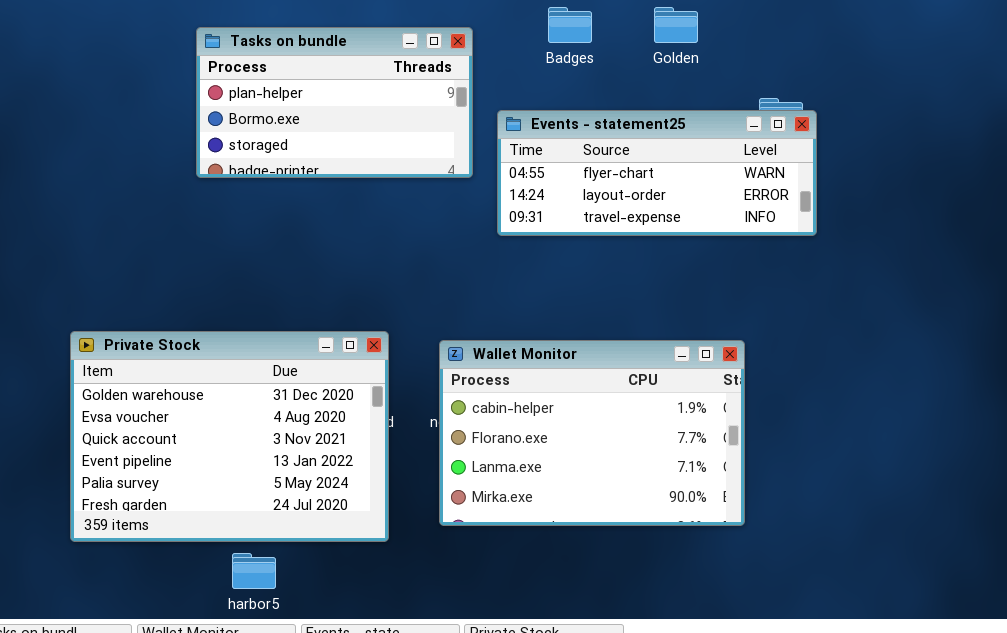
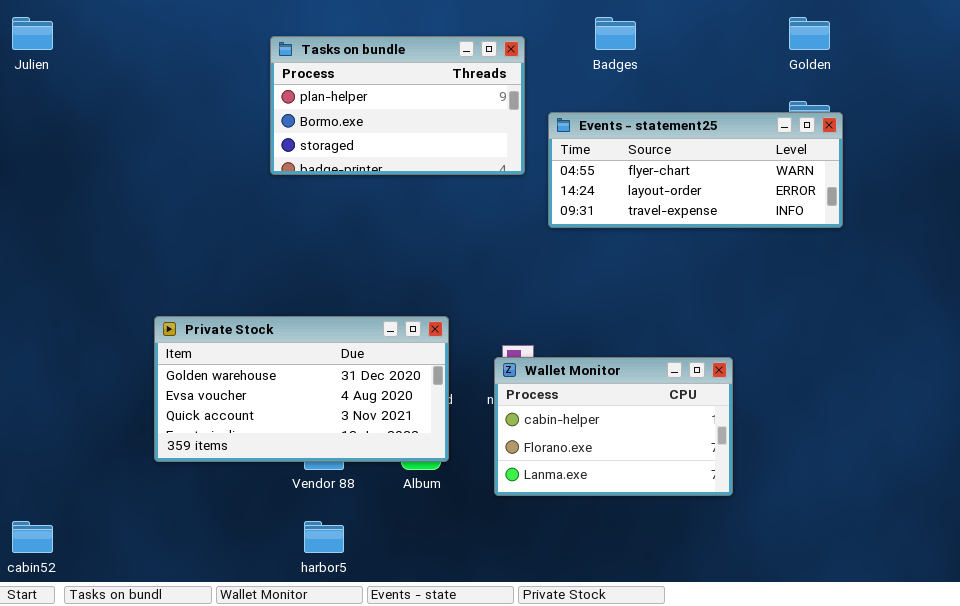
Golden: [654,7,698,43] -> [789,17,830,50], moved
Private Stock: [70,331,389,542] -> [154,316,449,462], resized
Wallet Monitor: [439,340,745,526] -> [494,357,733,496], resized

